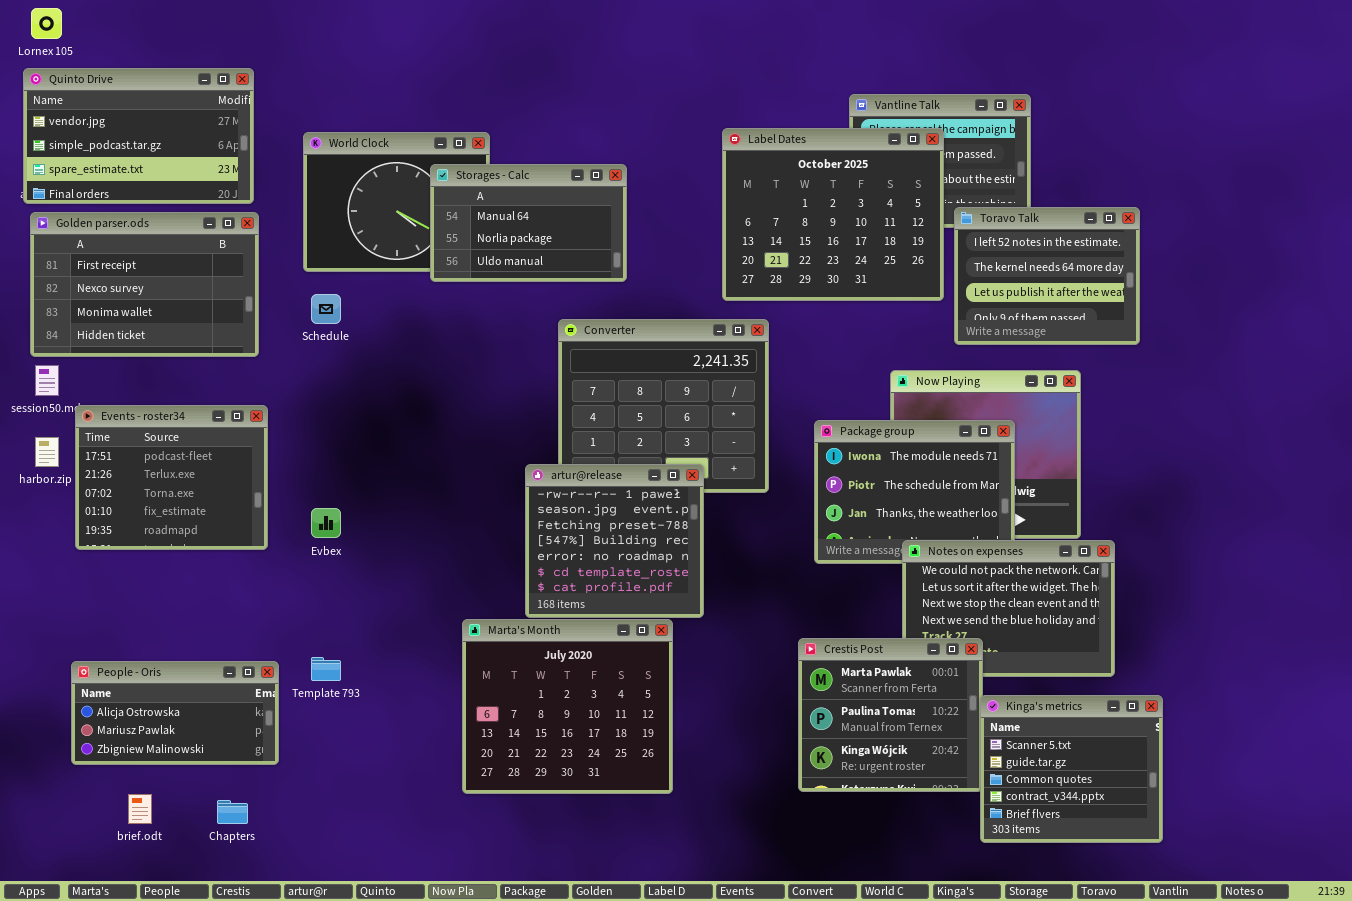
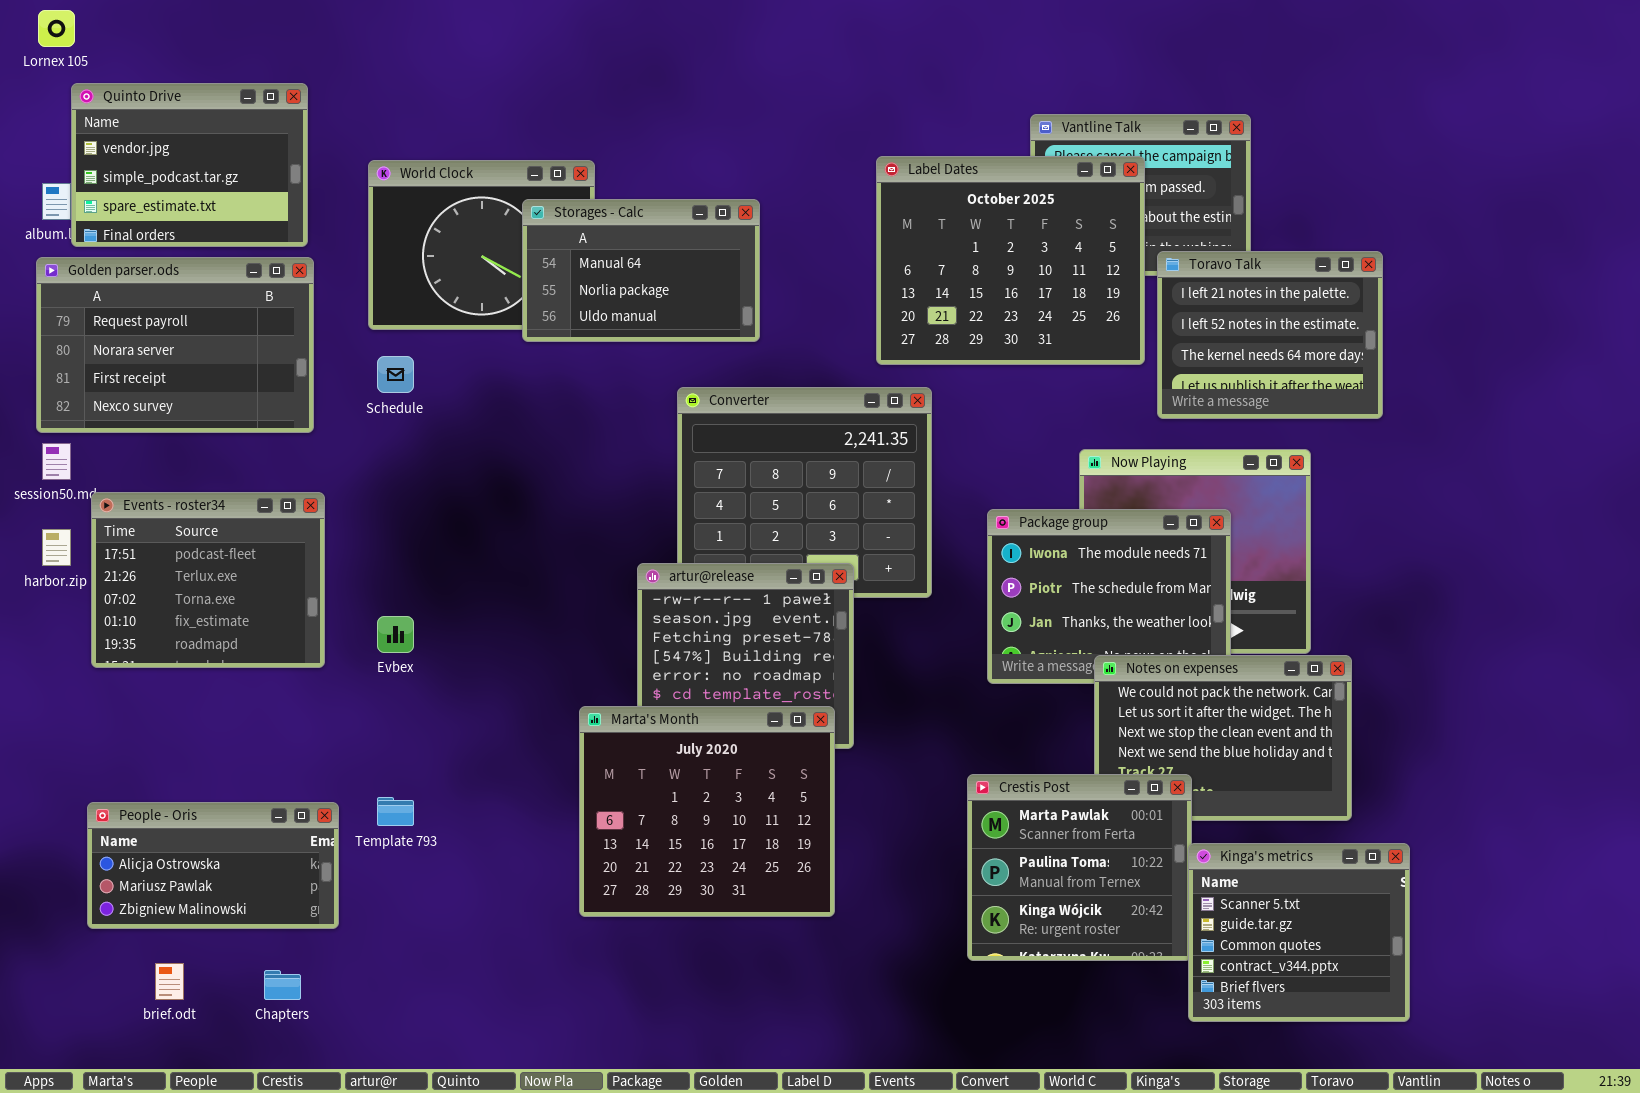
Quinto Drive: [23,68,254,204] -> [71,83,308,247], resized
Toravo Talk: [954,207,1140,345] -> [1157,251,1383,419], scrolled up 1 row
Golden parser.ods: [30,212,259,357] -> [36,257,314,433], scrolled up 2 rows
Marta's Month: [462,619,673,794] -> [579,706,835,917], moved

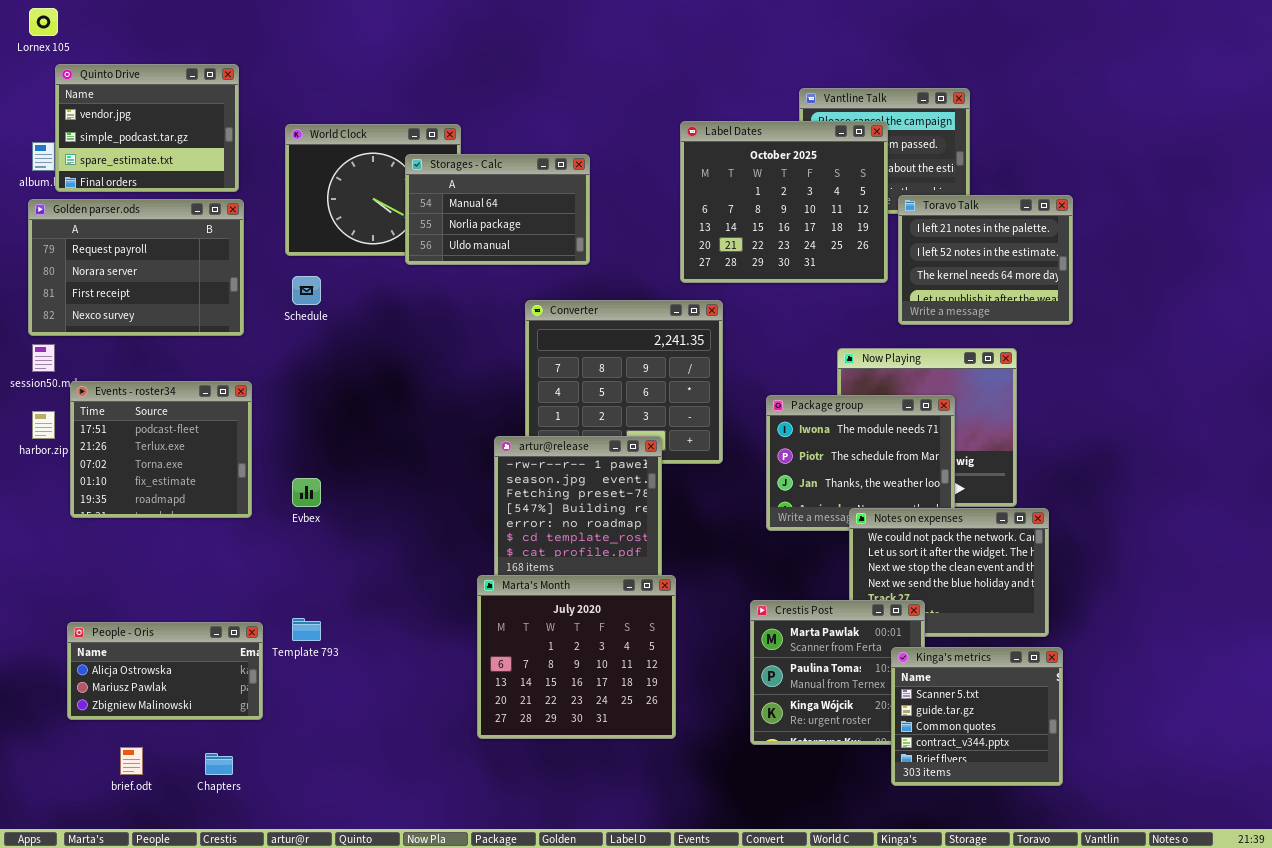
Marta's Month: [579,706,835,917] -> [477,575,676,739], moved
Kinga's metrics: [1188,843,1410,1022] -> [891,647,1063,786], moved

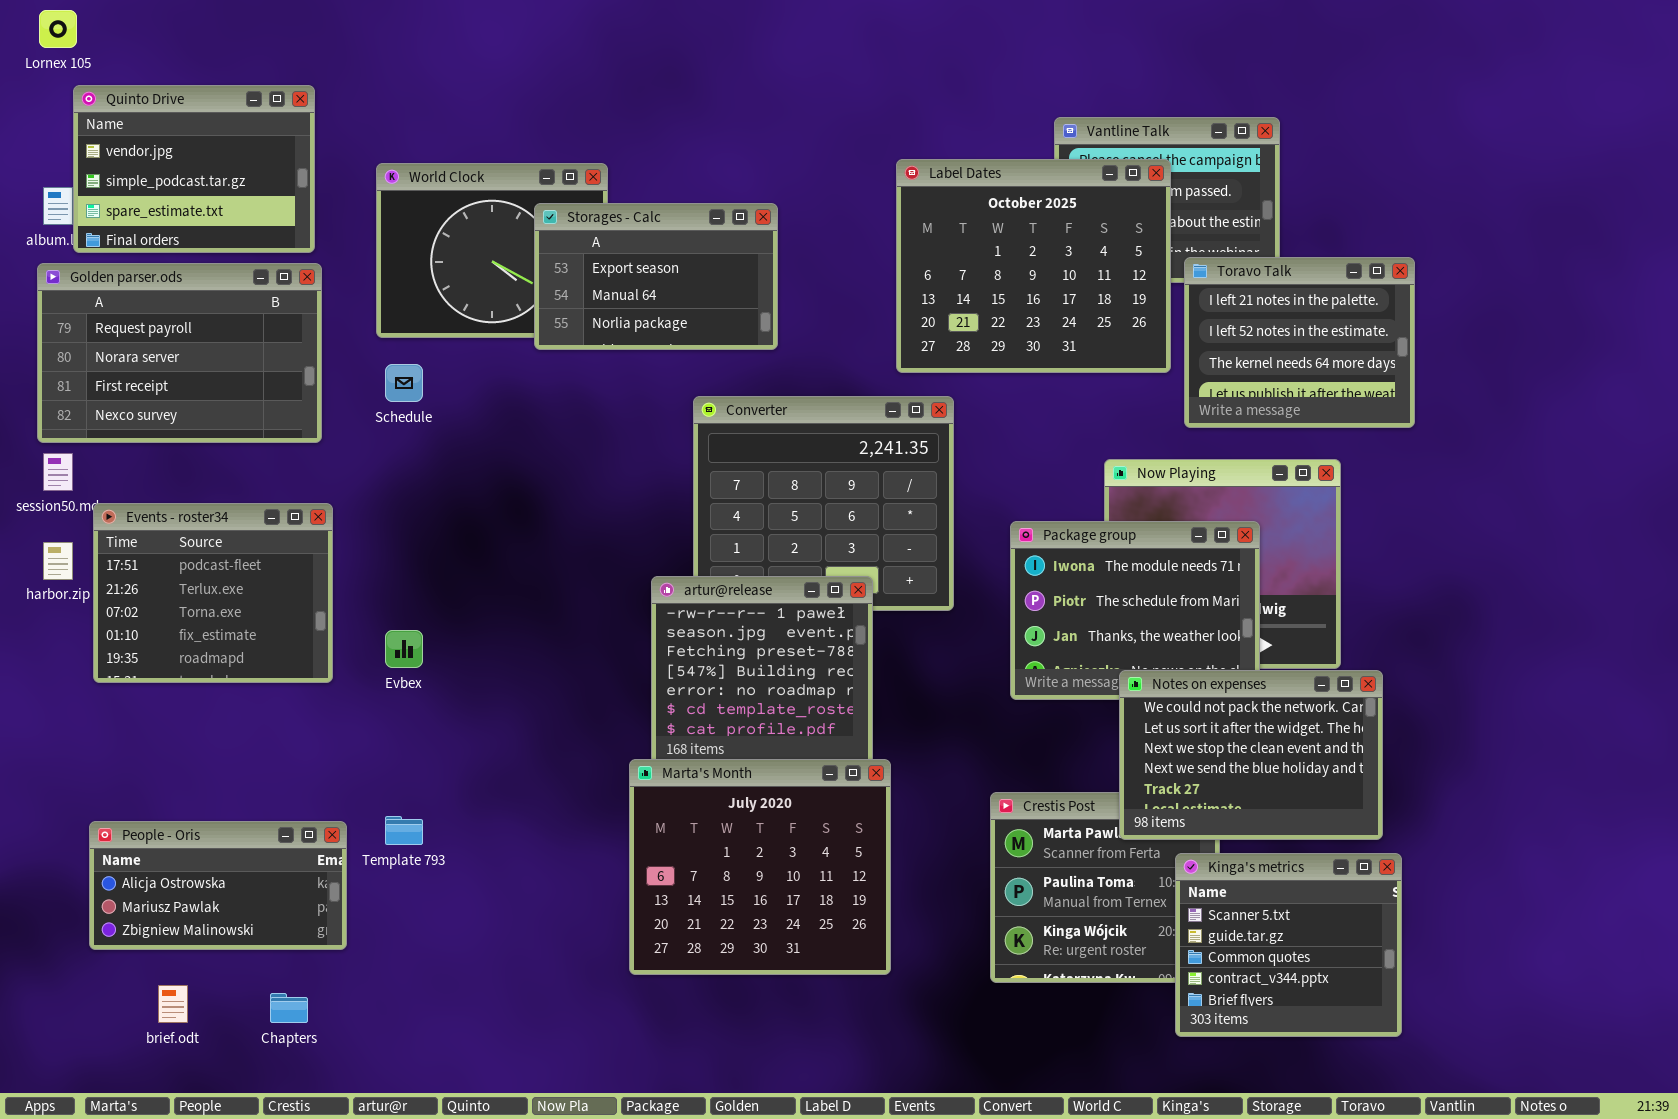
Storages - Calc: [405,154,590,265] -> [534,203,778,350], scrolled up 1 row
Notes on expenses: [849,508,1049,637] -> [1119,670,1383,840], raised

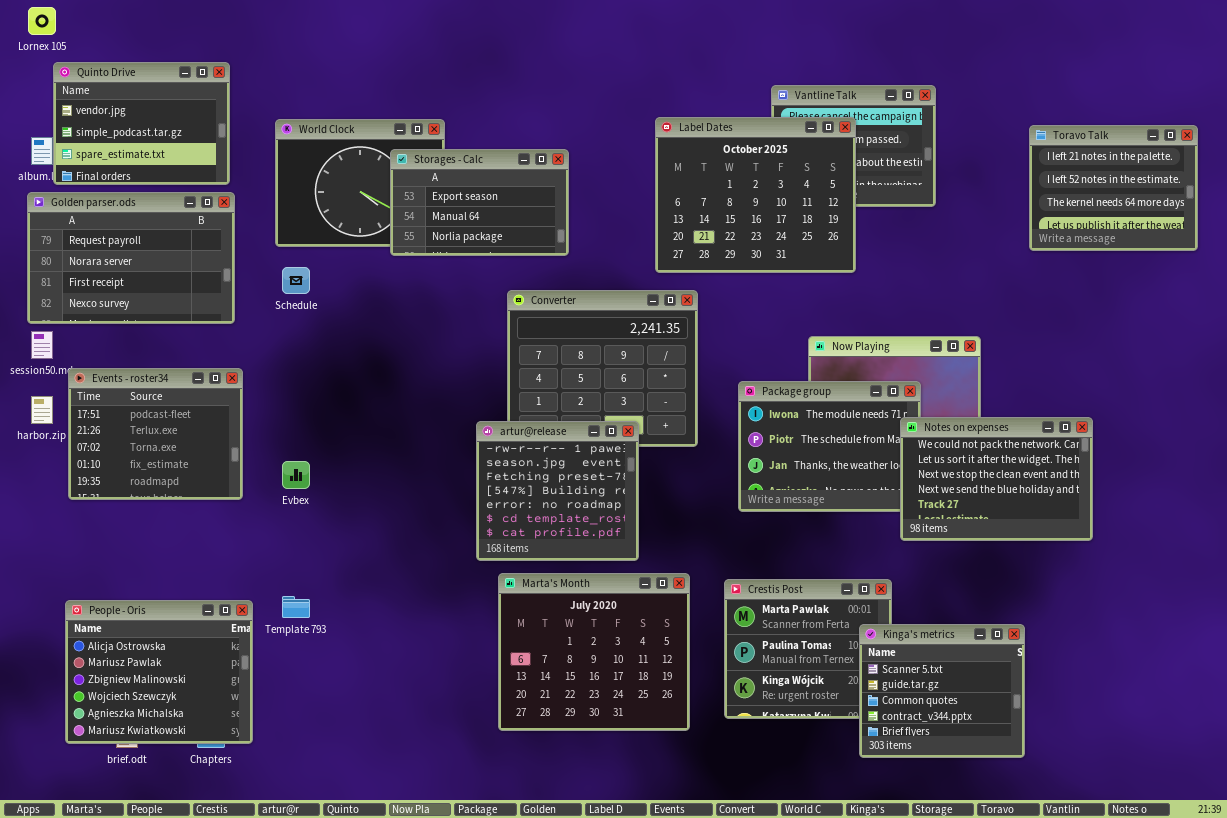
Toravo Talk: [1184,257,1415,428] -> [1029,125,1198,251], moved
Notes on expenses: [1119,670,1383,840] -> [900,417,1093,541], moved
Marta's Month: [629,759,891,975] -> [498,573,690,731], moved
People - Oris: [89,821,347,950] -> [65,600,253,744], resized

